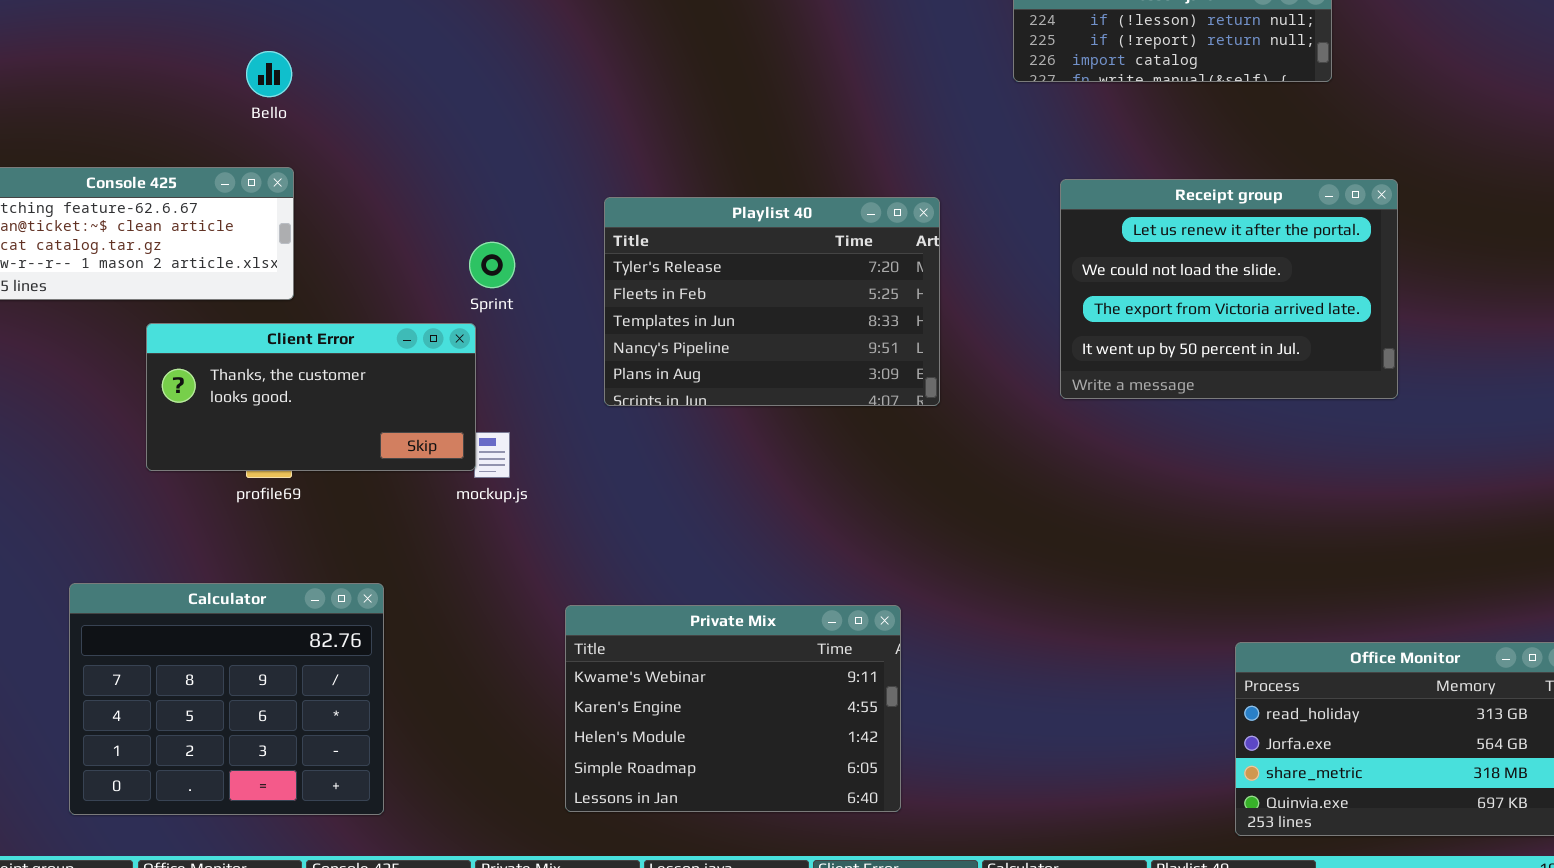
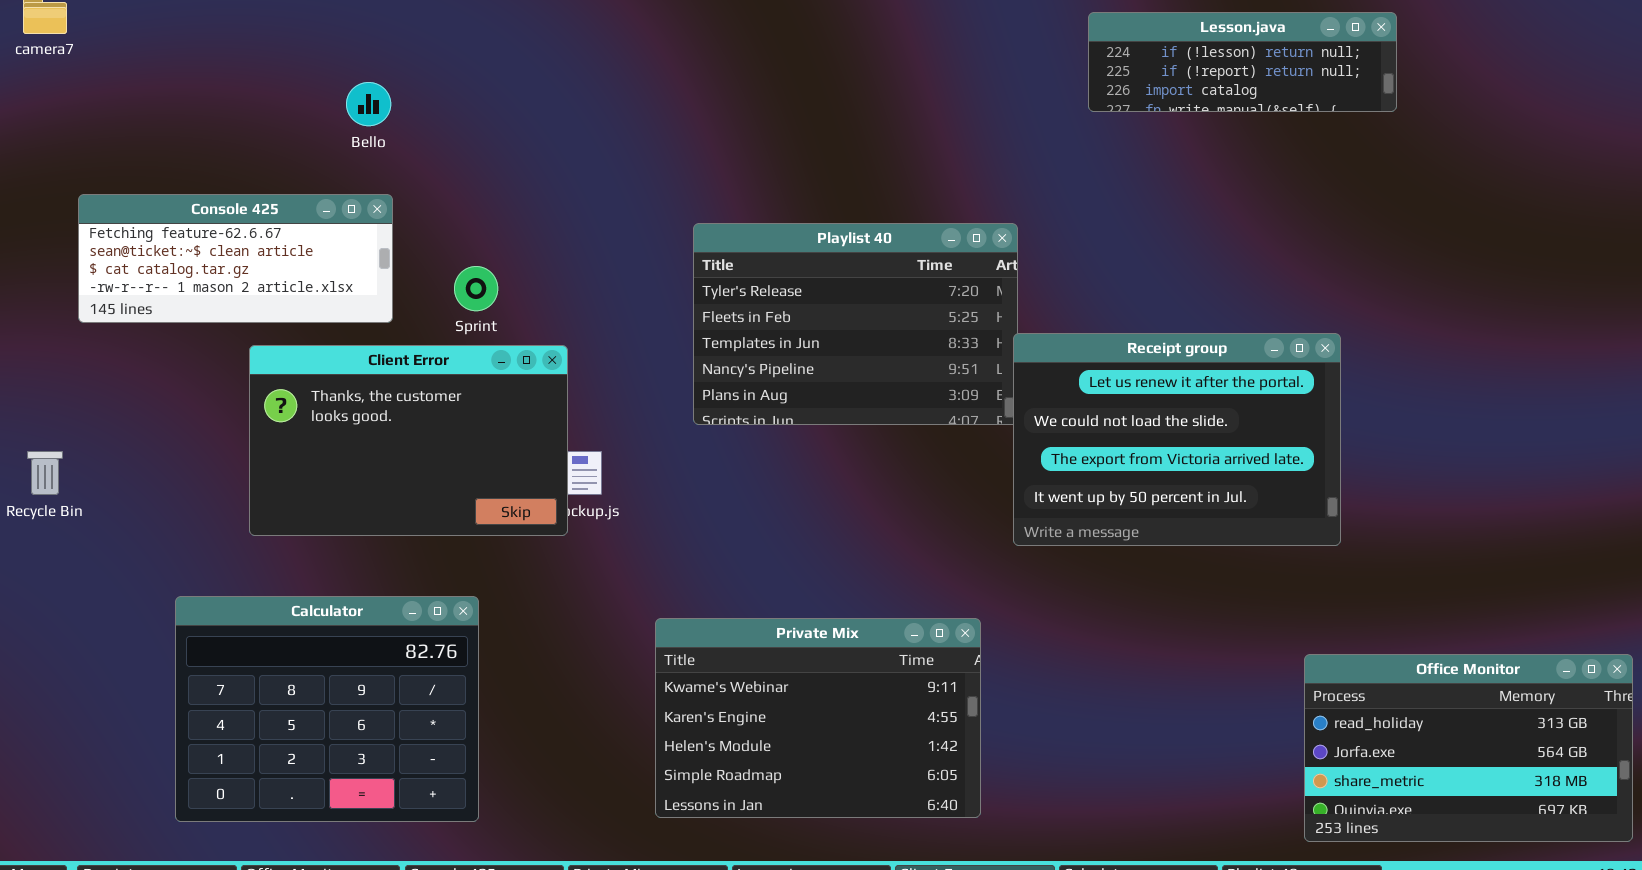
Receipt group: [1060,179,1398,399] -> [1013,333,1341,546], moved
Sprint: [469,242,515,288] -> [454,266,498,311], moved
Client Error: [146,323,476,471] -> [249,345,568,536], resized

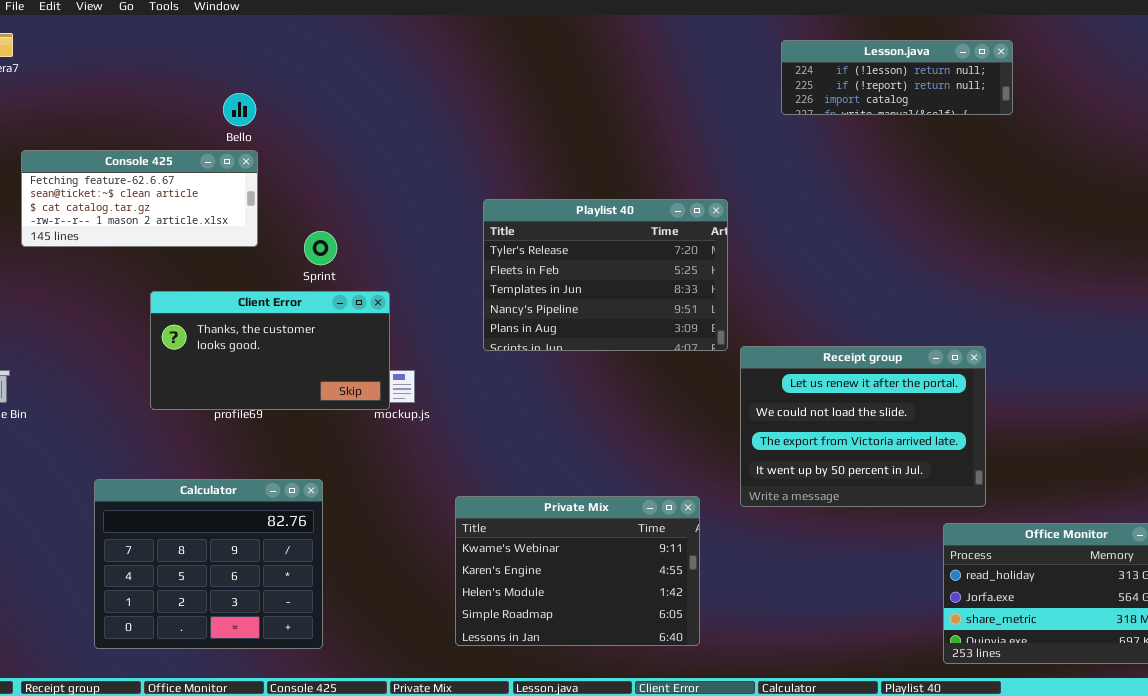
Console 425: [78,194,393,323] -> [21,150,258,247], moved
Receipt group: [1013,333,1341,546] -> [740,346,986,507], moved
Client Error: [249,345,568,536] -> [150,291,390,410], resized

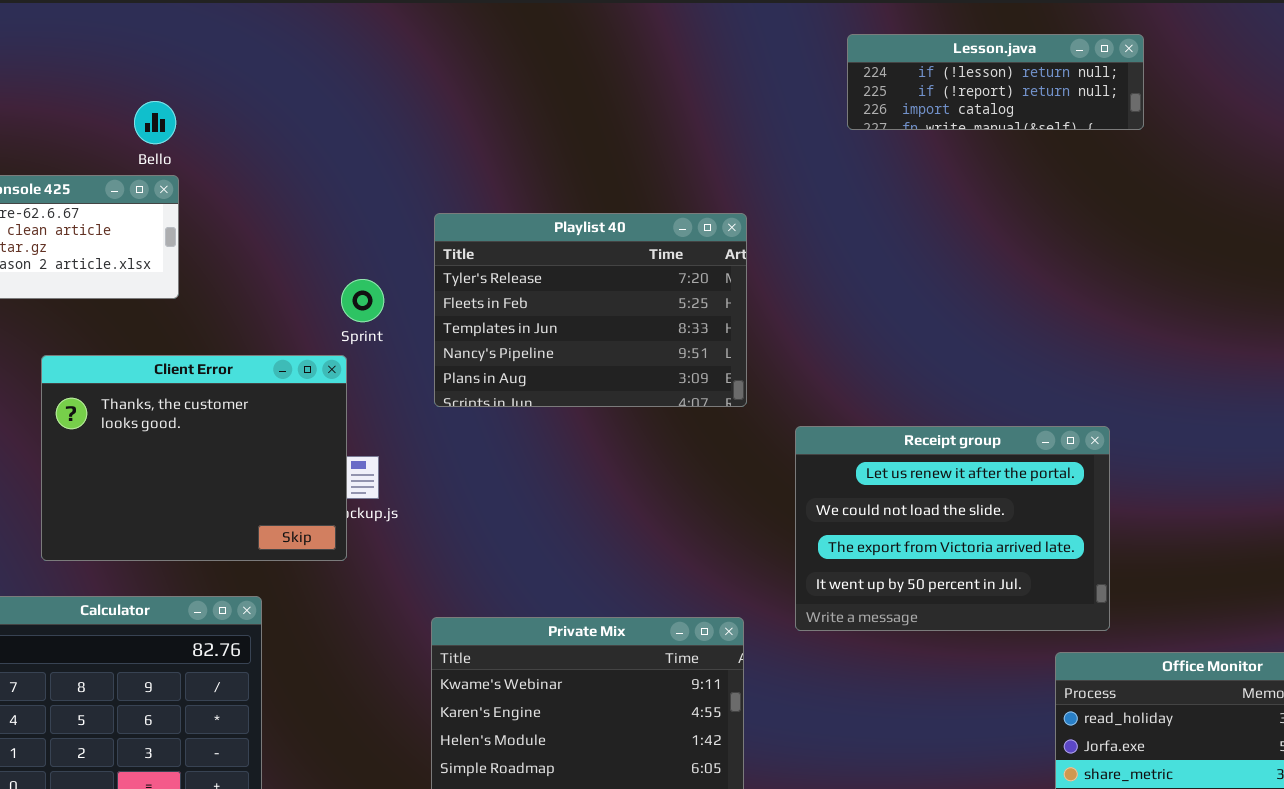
Playlist 40: [483,199,728,351] -> [434,213,747,407], moved
Sprint: [304,231,337,265] -> [341,279,384,322], moved
Client Error: [150,291,390,410] -> [41,355,347,561], resized

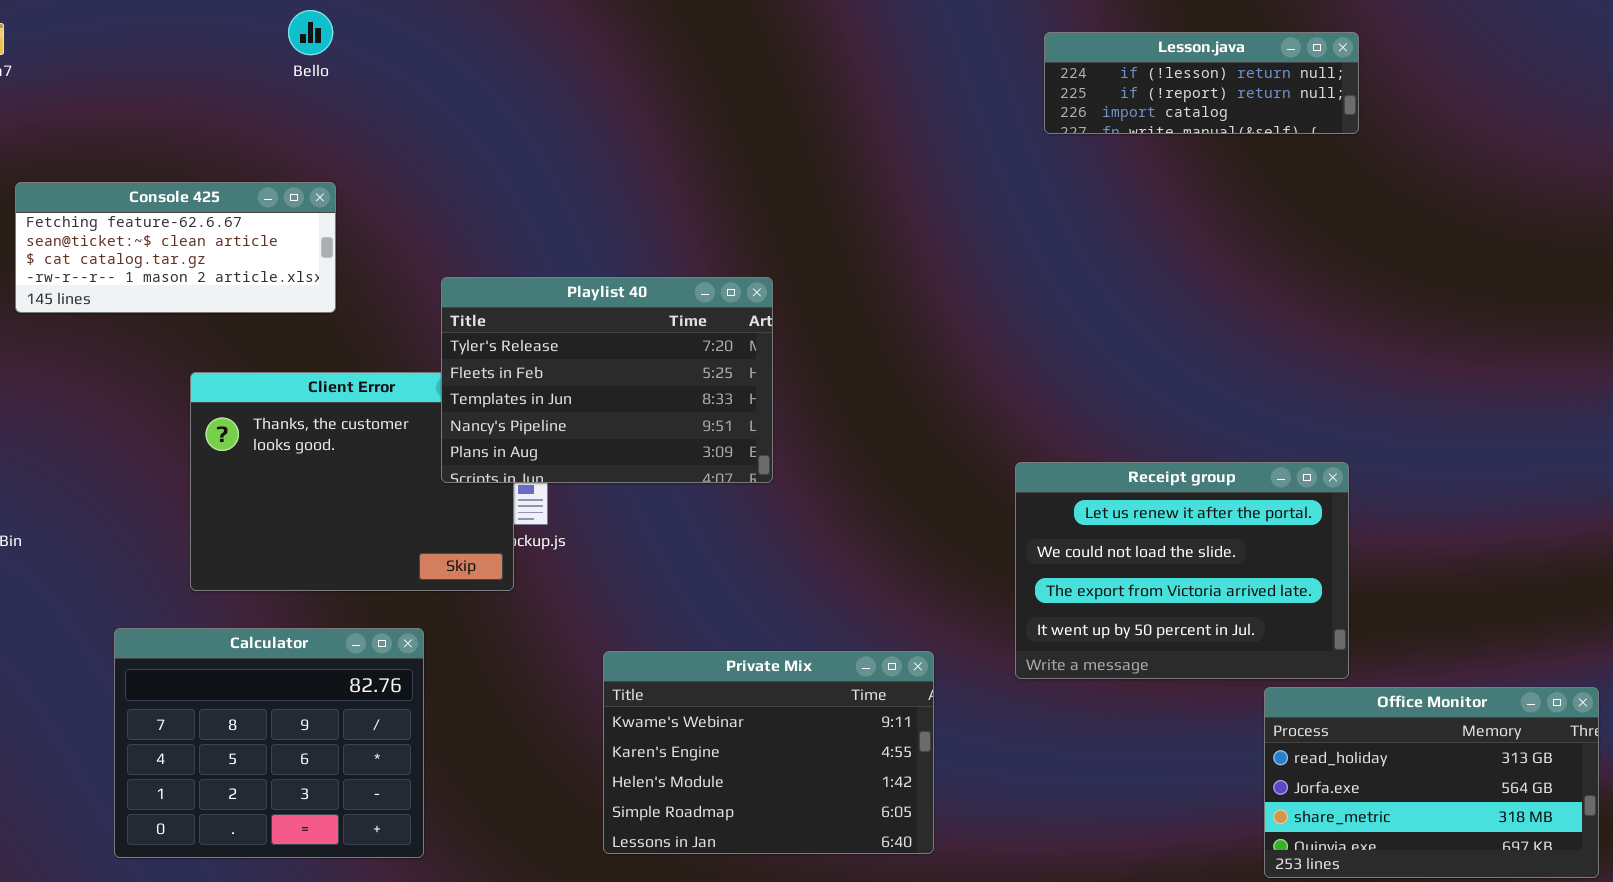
Bello: [134,101,176,144] -> [288,10,333,55], moved
Playlist 40: [434,213,747,407] -> [441,277,773,483], moved
Receipt group: [795,426,1110,631] -> [1015,462,1349,679], moved

